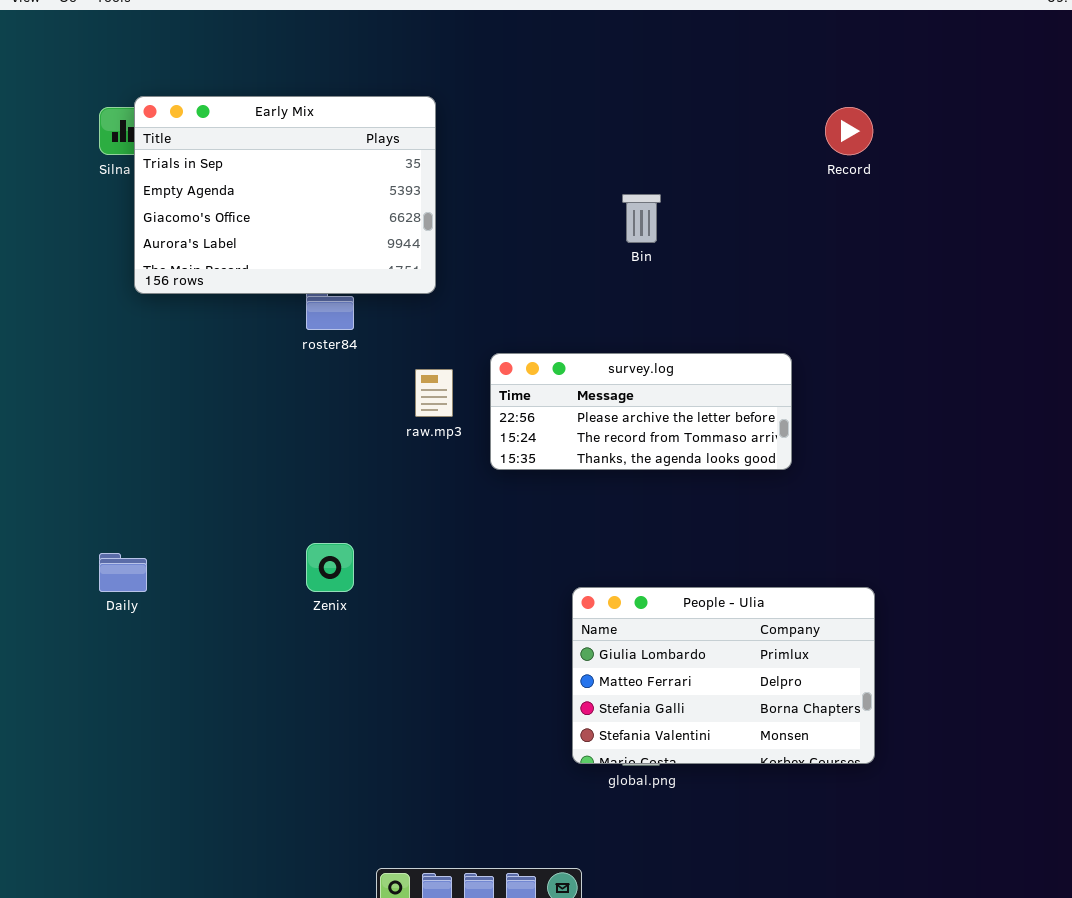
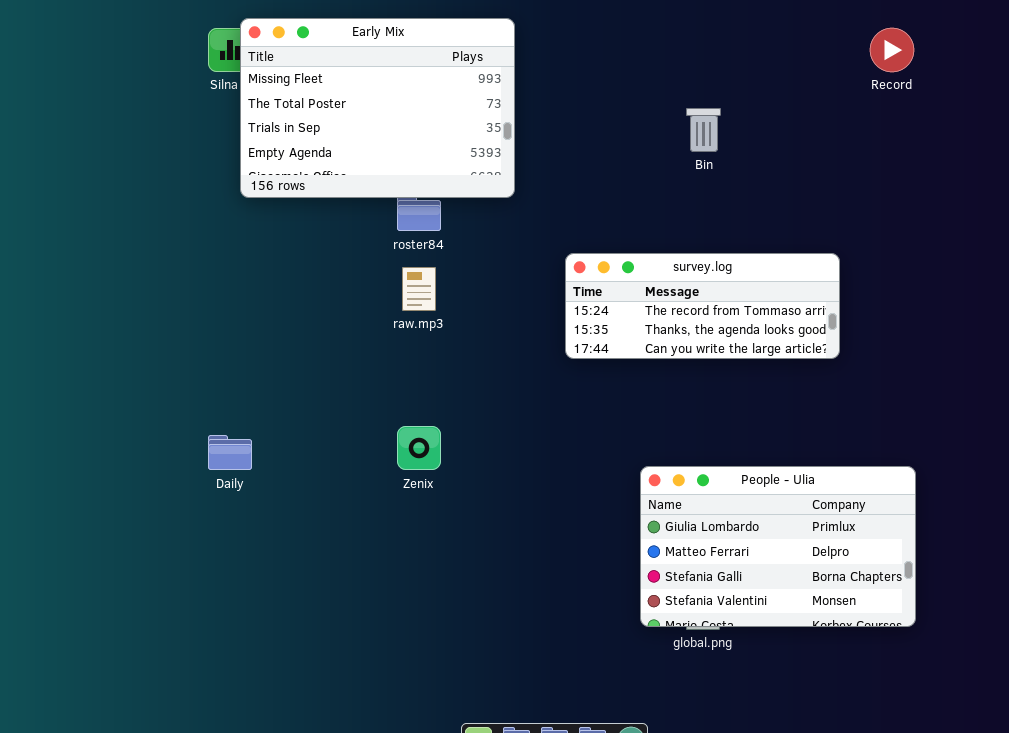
Early Mix: [134,96,436,294] -> [240,18,515,198], scrolled up 2 rows
survey.log: [490,353,792,470] -> [565,253,840,359], scrolled down 1 row
raw.mp3: [415,369,453,417] -> [402,267,436,311], moved

